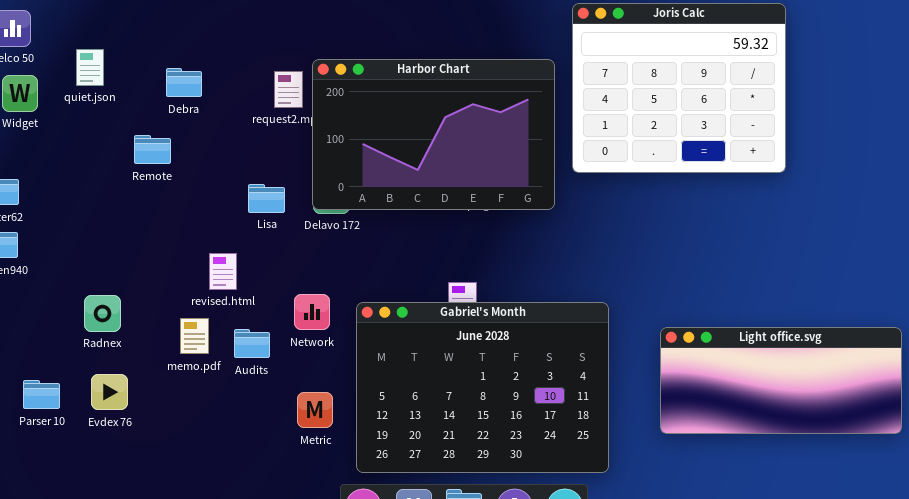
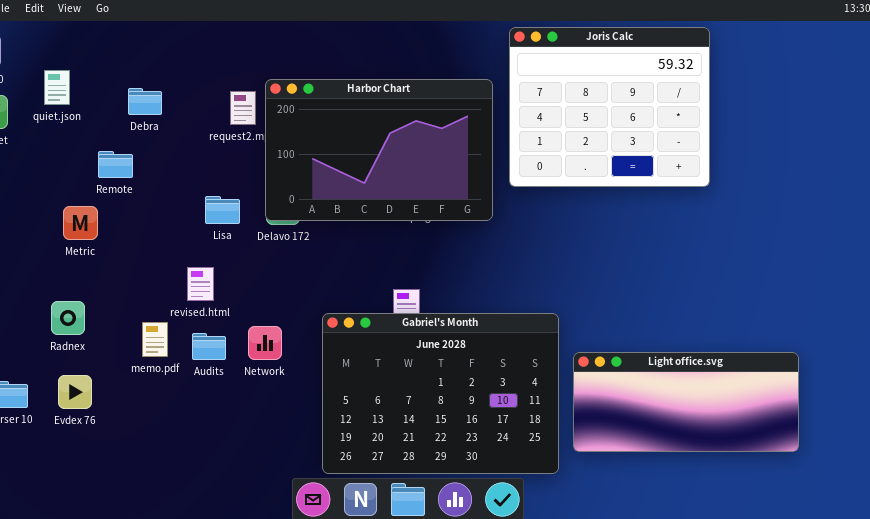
revised.html: [209,253,237,290] -> [187,267,214,301], moved
Network: [294,294,330,330] -> [248,326,282,360], moved
Gabriel's Month: [356,302,609,473] -> [322,313,559,474], moved
Light office.svg: [660,327,902,434] -> [573,352,799,452], moved
Metric: [297,392,333,428] -> [63,206,98,240], moved

